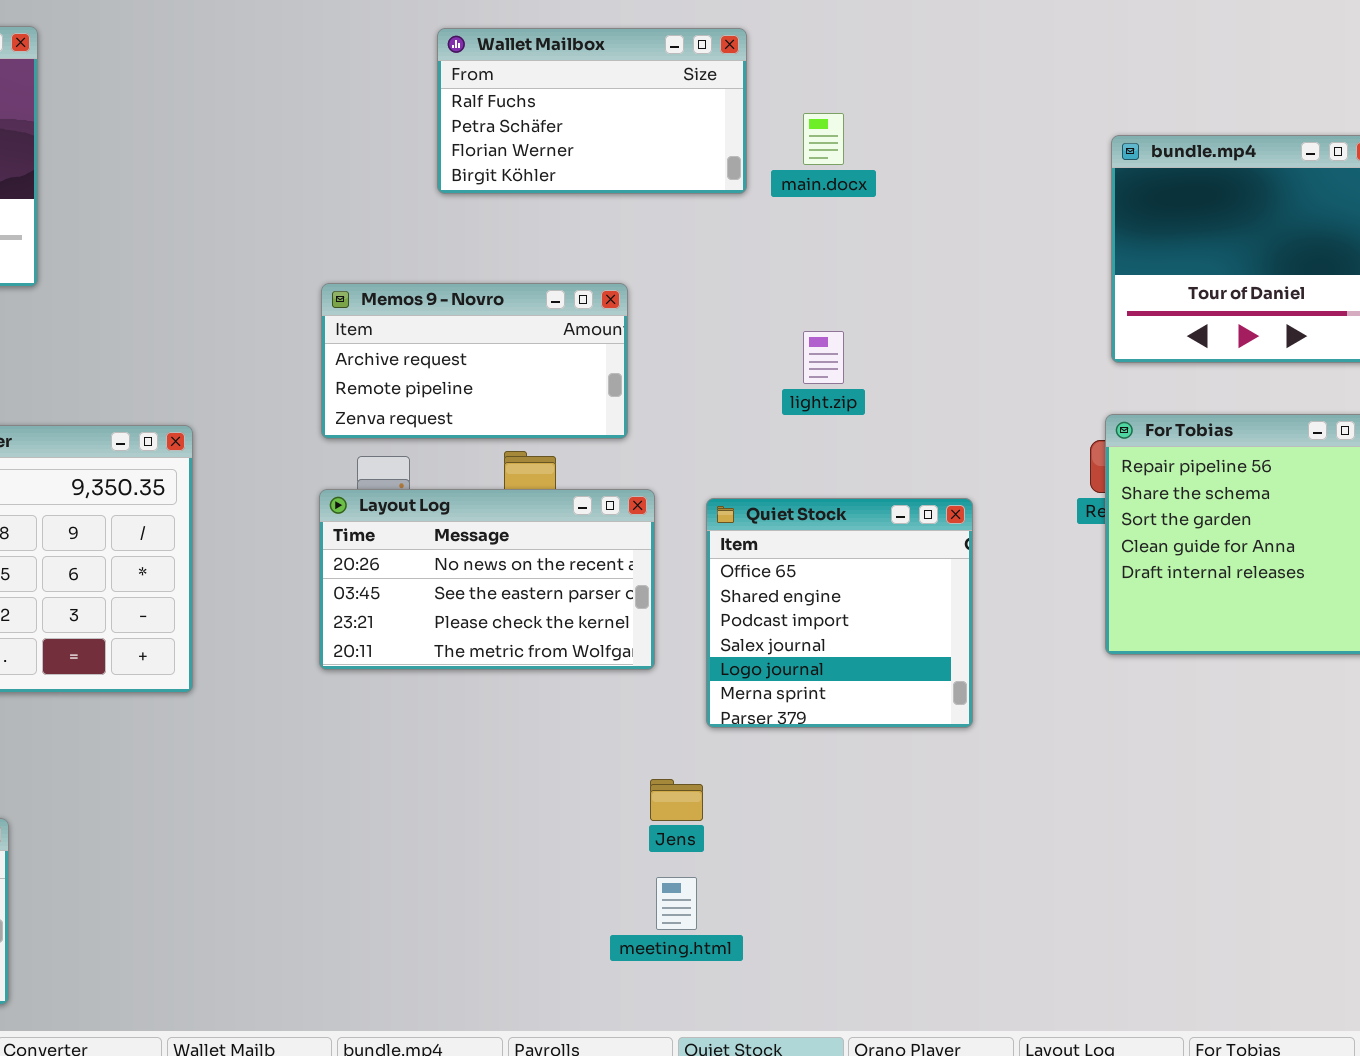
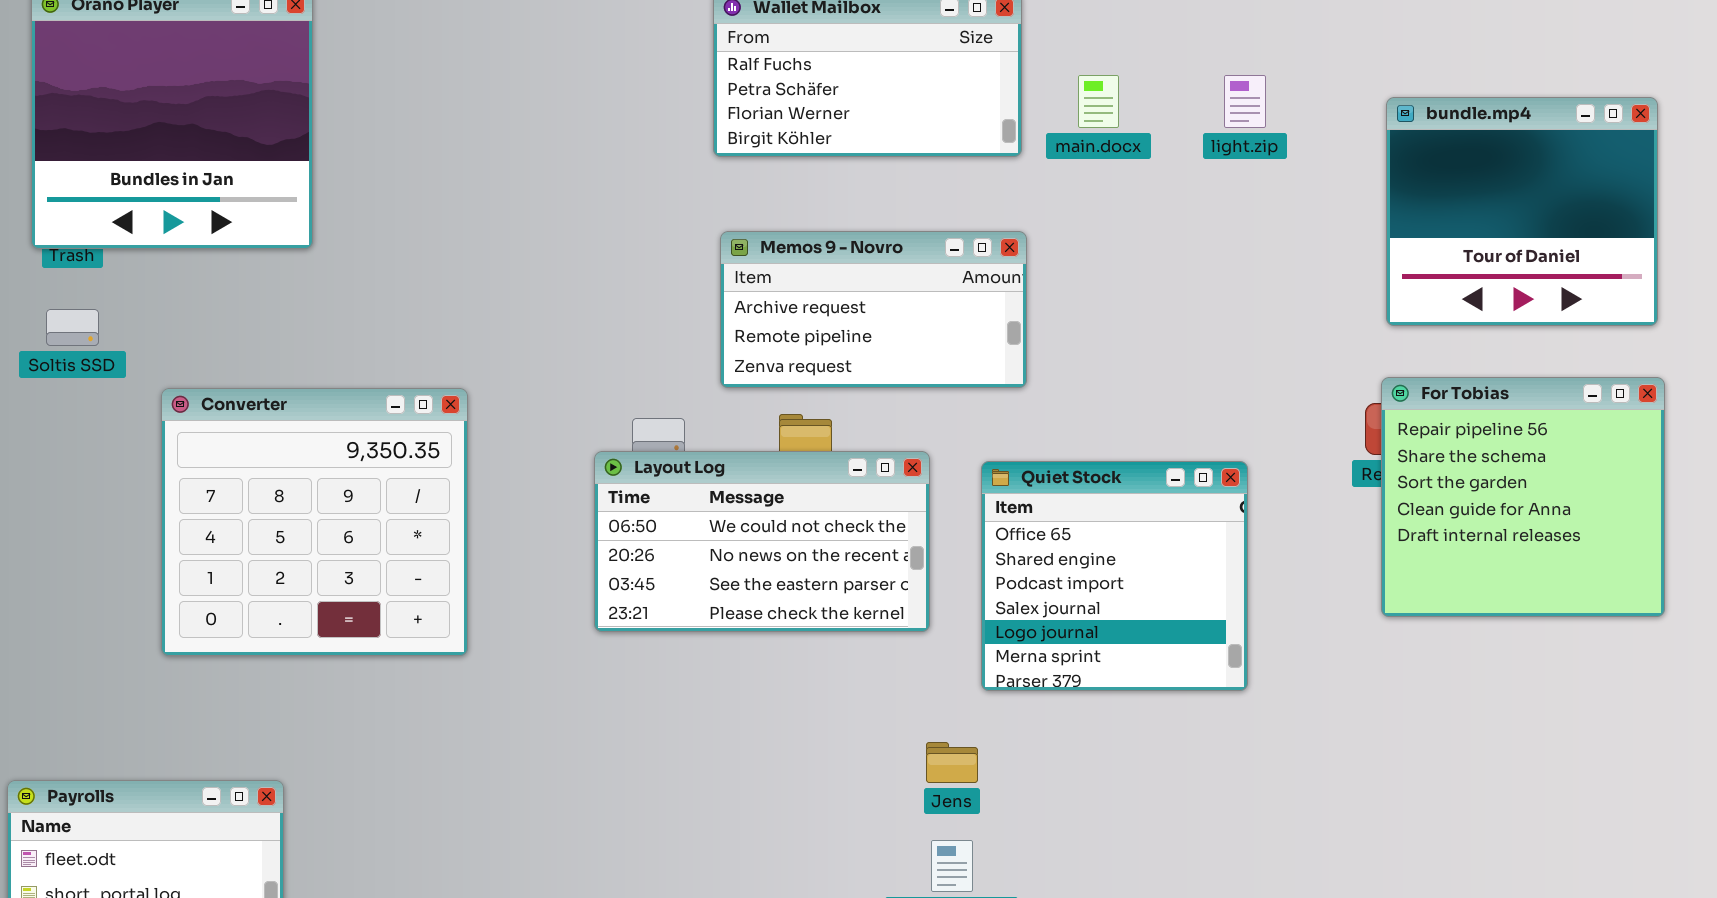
Memos 9 - Novro: [321,283,628,439] -> [720,231,1027,388], moved
light.zip: [803,331,844,384] -> [1224,75,1266,128], moved
Layout Log: [319,489,655,670] -> [594,451,930,632], scrolled up 1 row

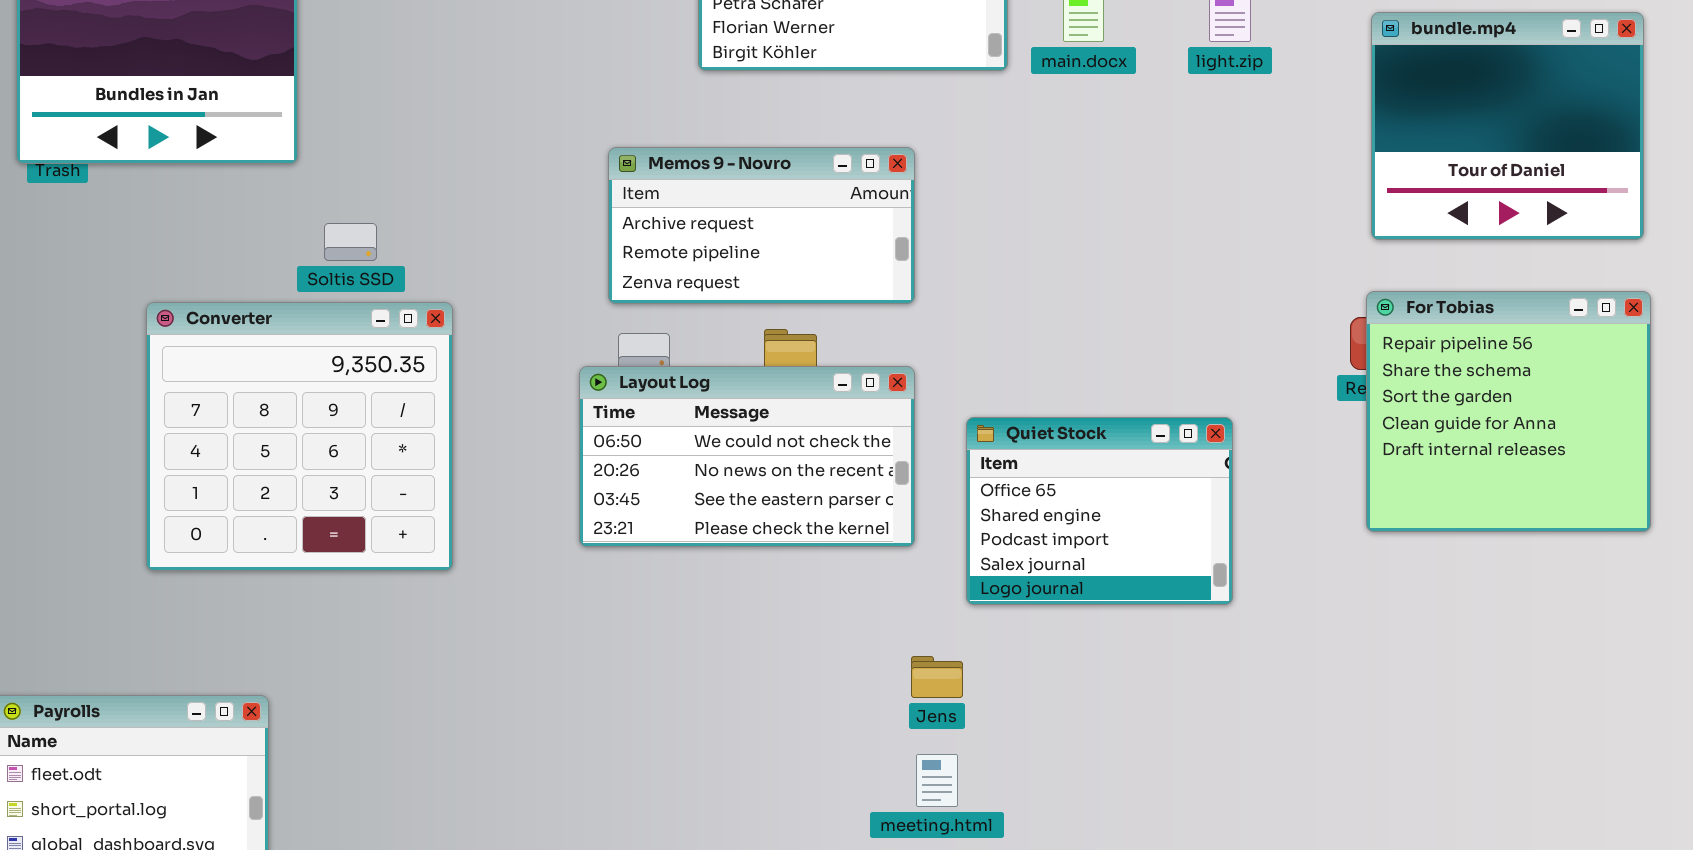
Memos 9 - Novro: [720,231,1027,388] -> [608,147,915,304], moved
Soltis SSD: [46,309,99,346] -> [324,223,377,261], moved
Quiet Stock: [981,461,1248,691] -> [966,417,1233,605], resized

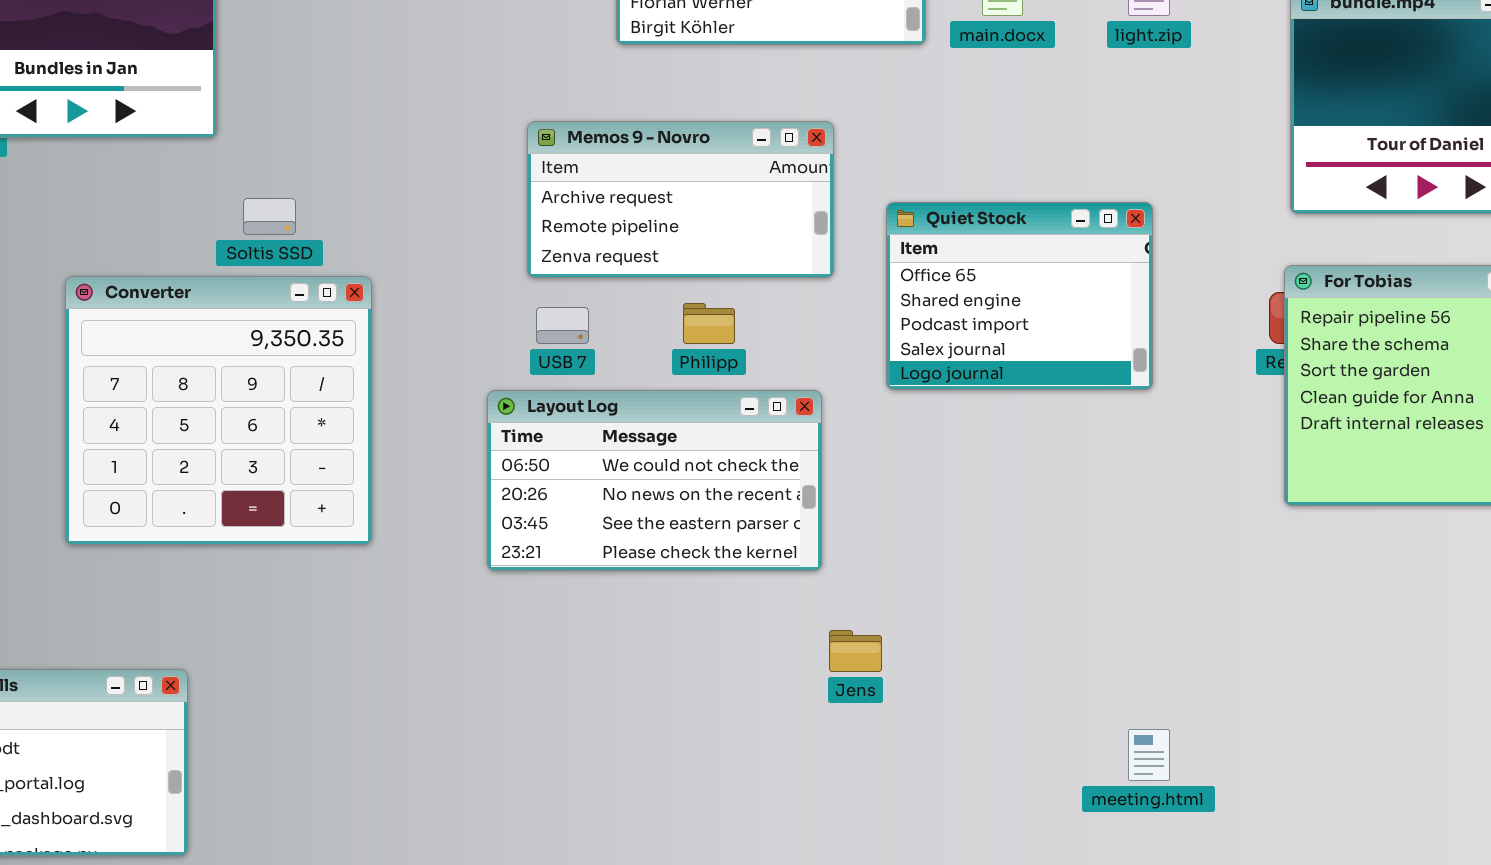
Layout Log: [579,366,915,547] -> [487,390,822,571], moved
Quiet Stock: [966,417,1233,605] -> [886,202,1153,390], moved
meeting.html: [916,754,958,807] -> [1128,729,1170,781], moved

